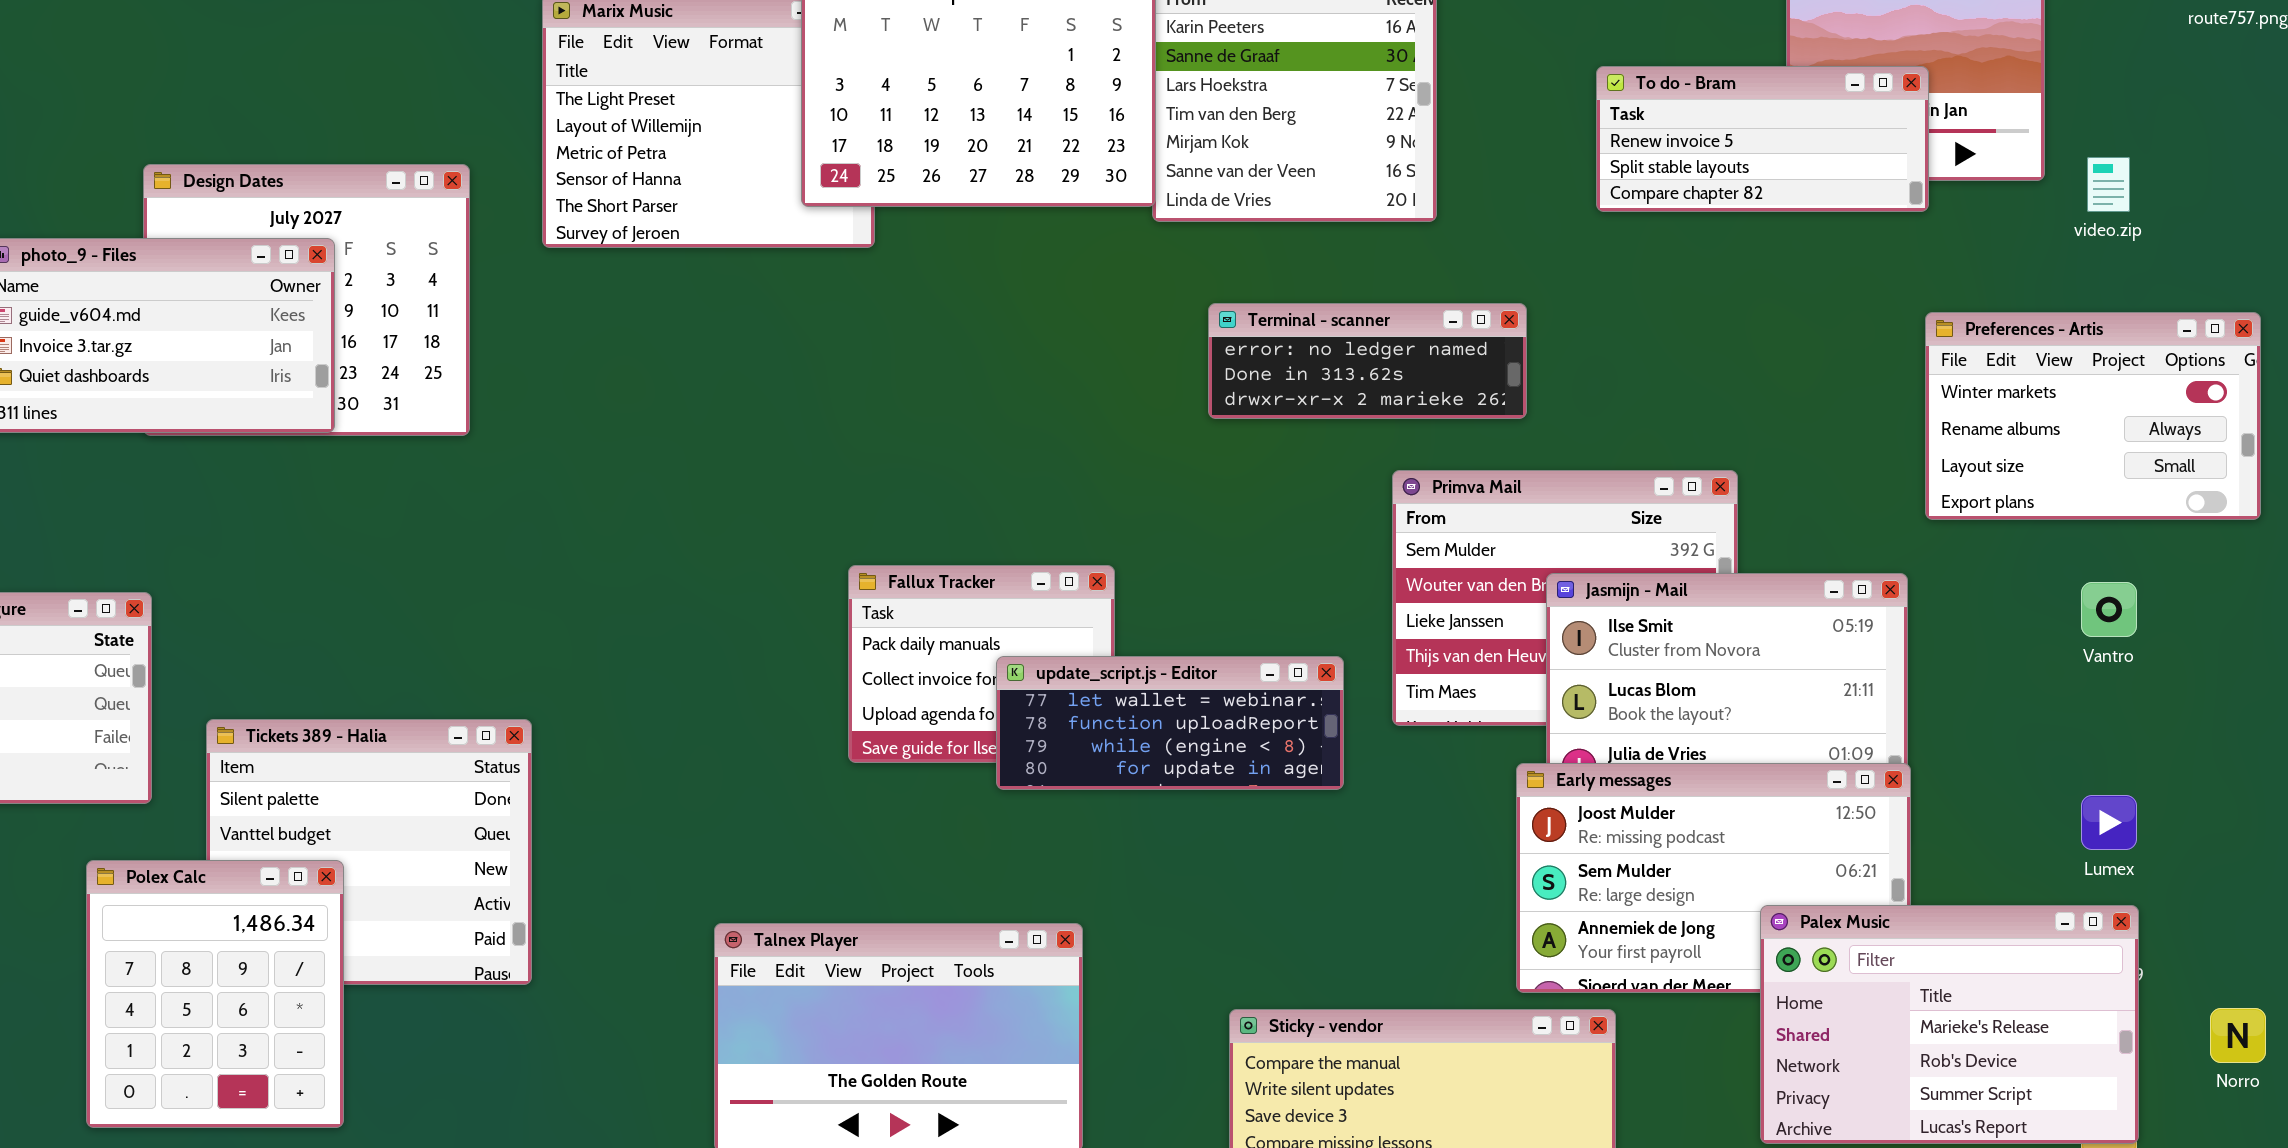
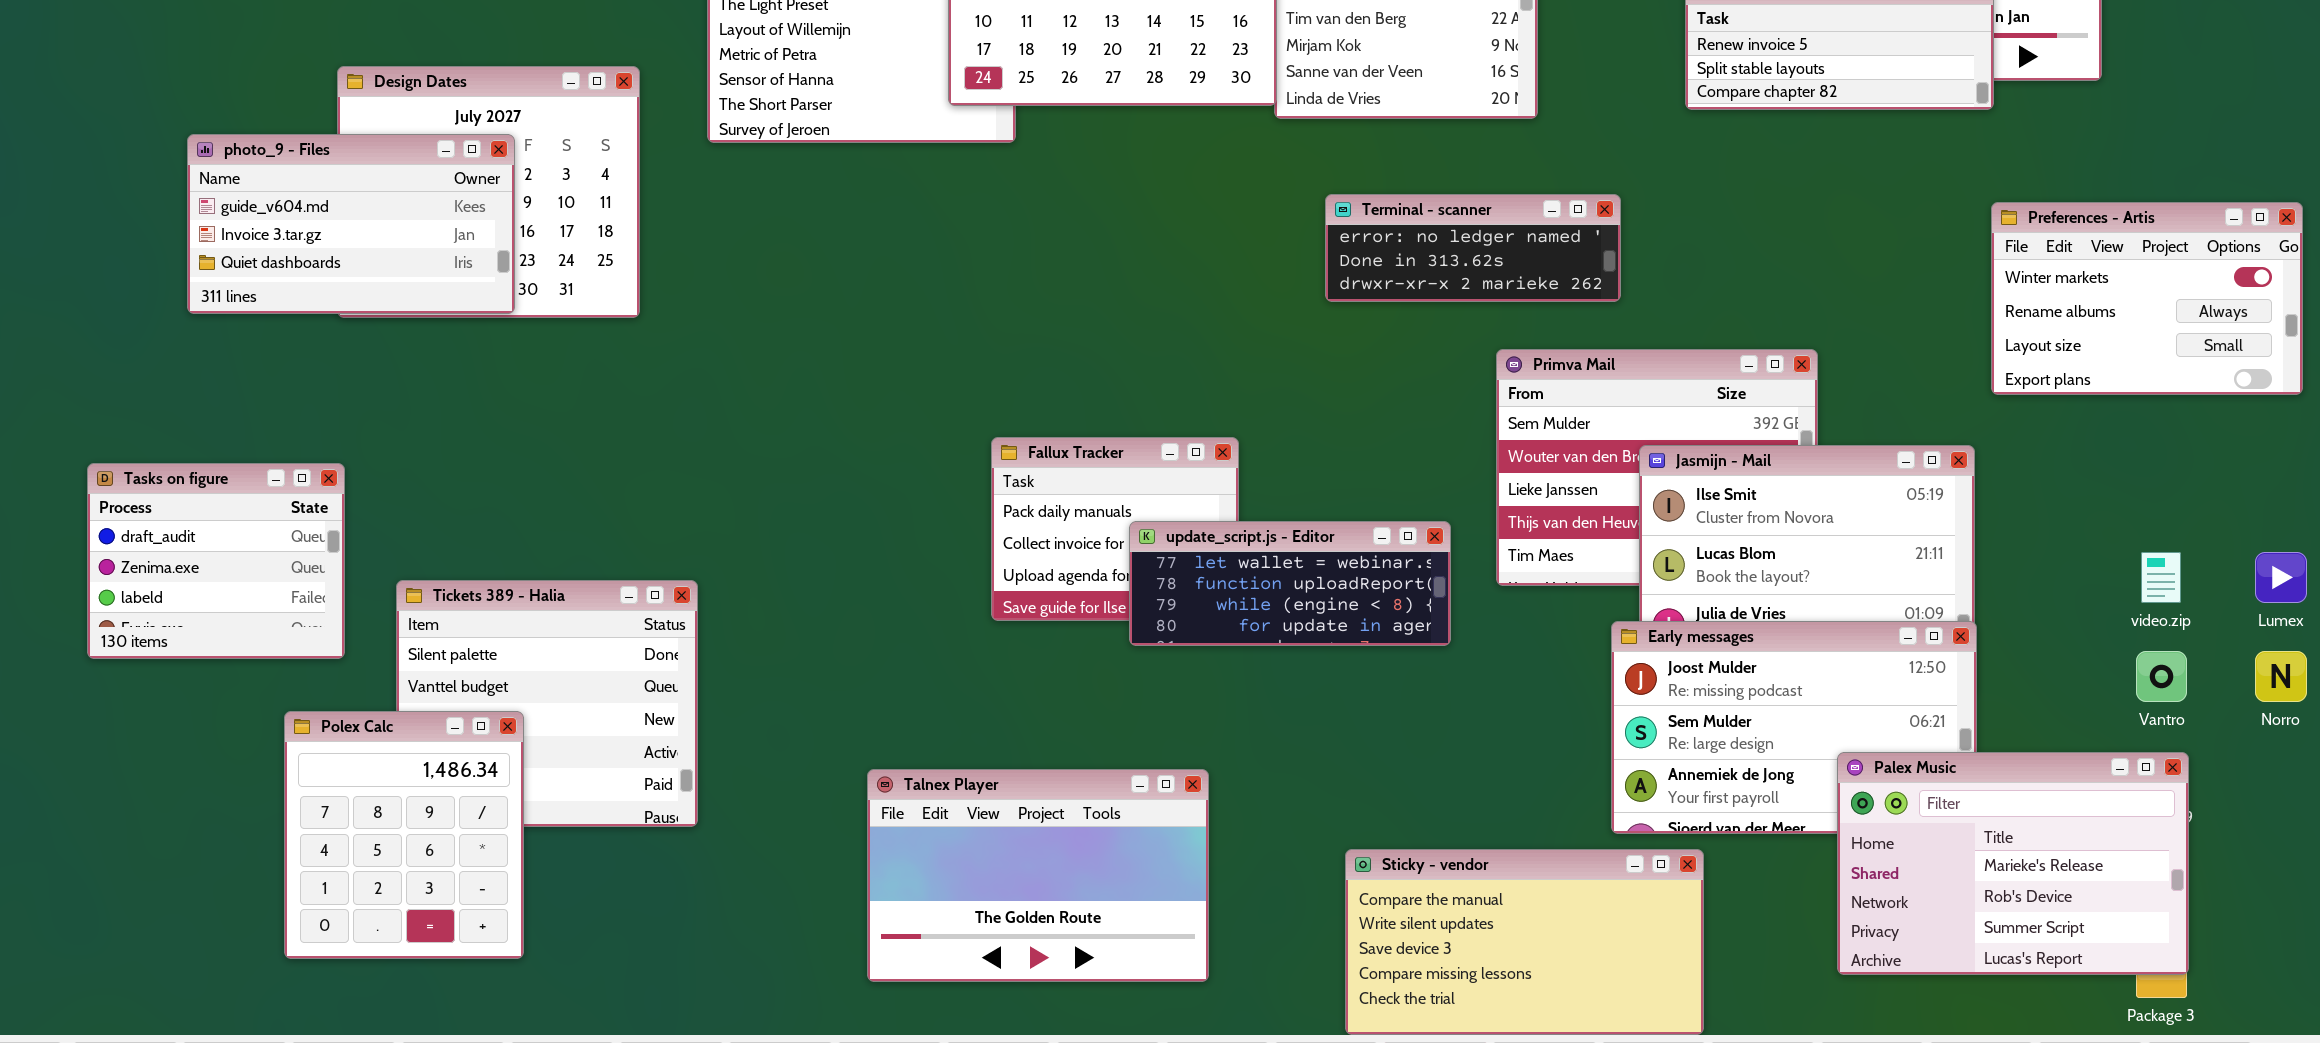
video.zip: [2087,157,2130,212] -> [2141,552,2181,603], moved
Vantro: [2081,582,2137,637] -> [2136,651,2187,702], moved
Lumex: [2081,795,2137,850] -> [2255,552,2307,603], moved
Norro: [2210,1008,2266,1063] -> [2255,651,2307,702], moved

